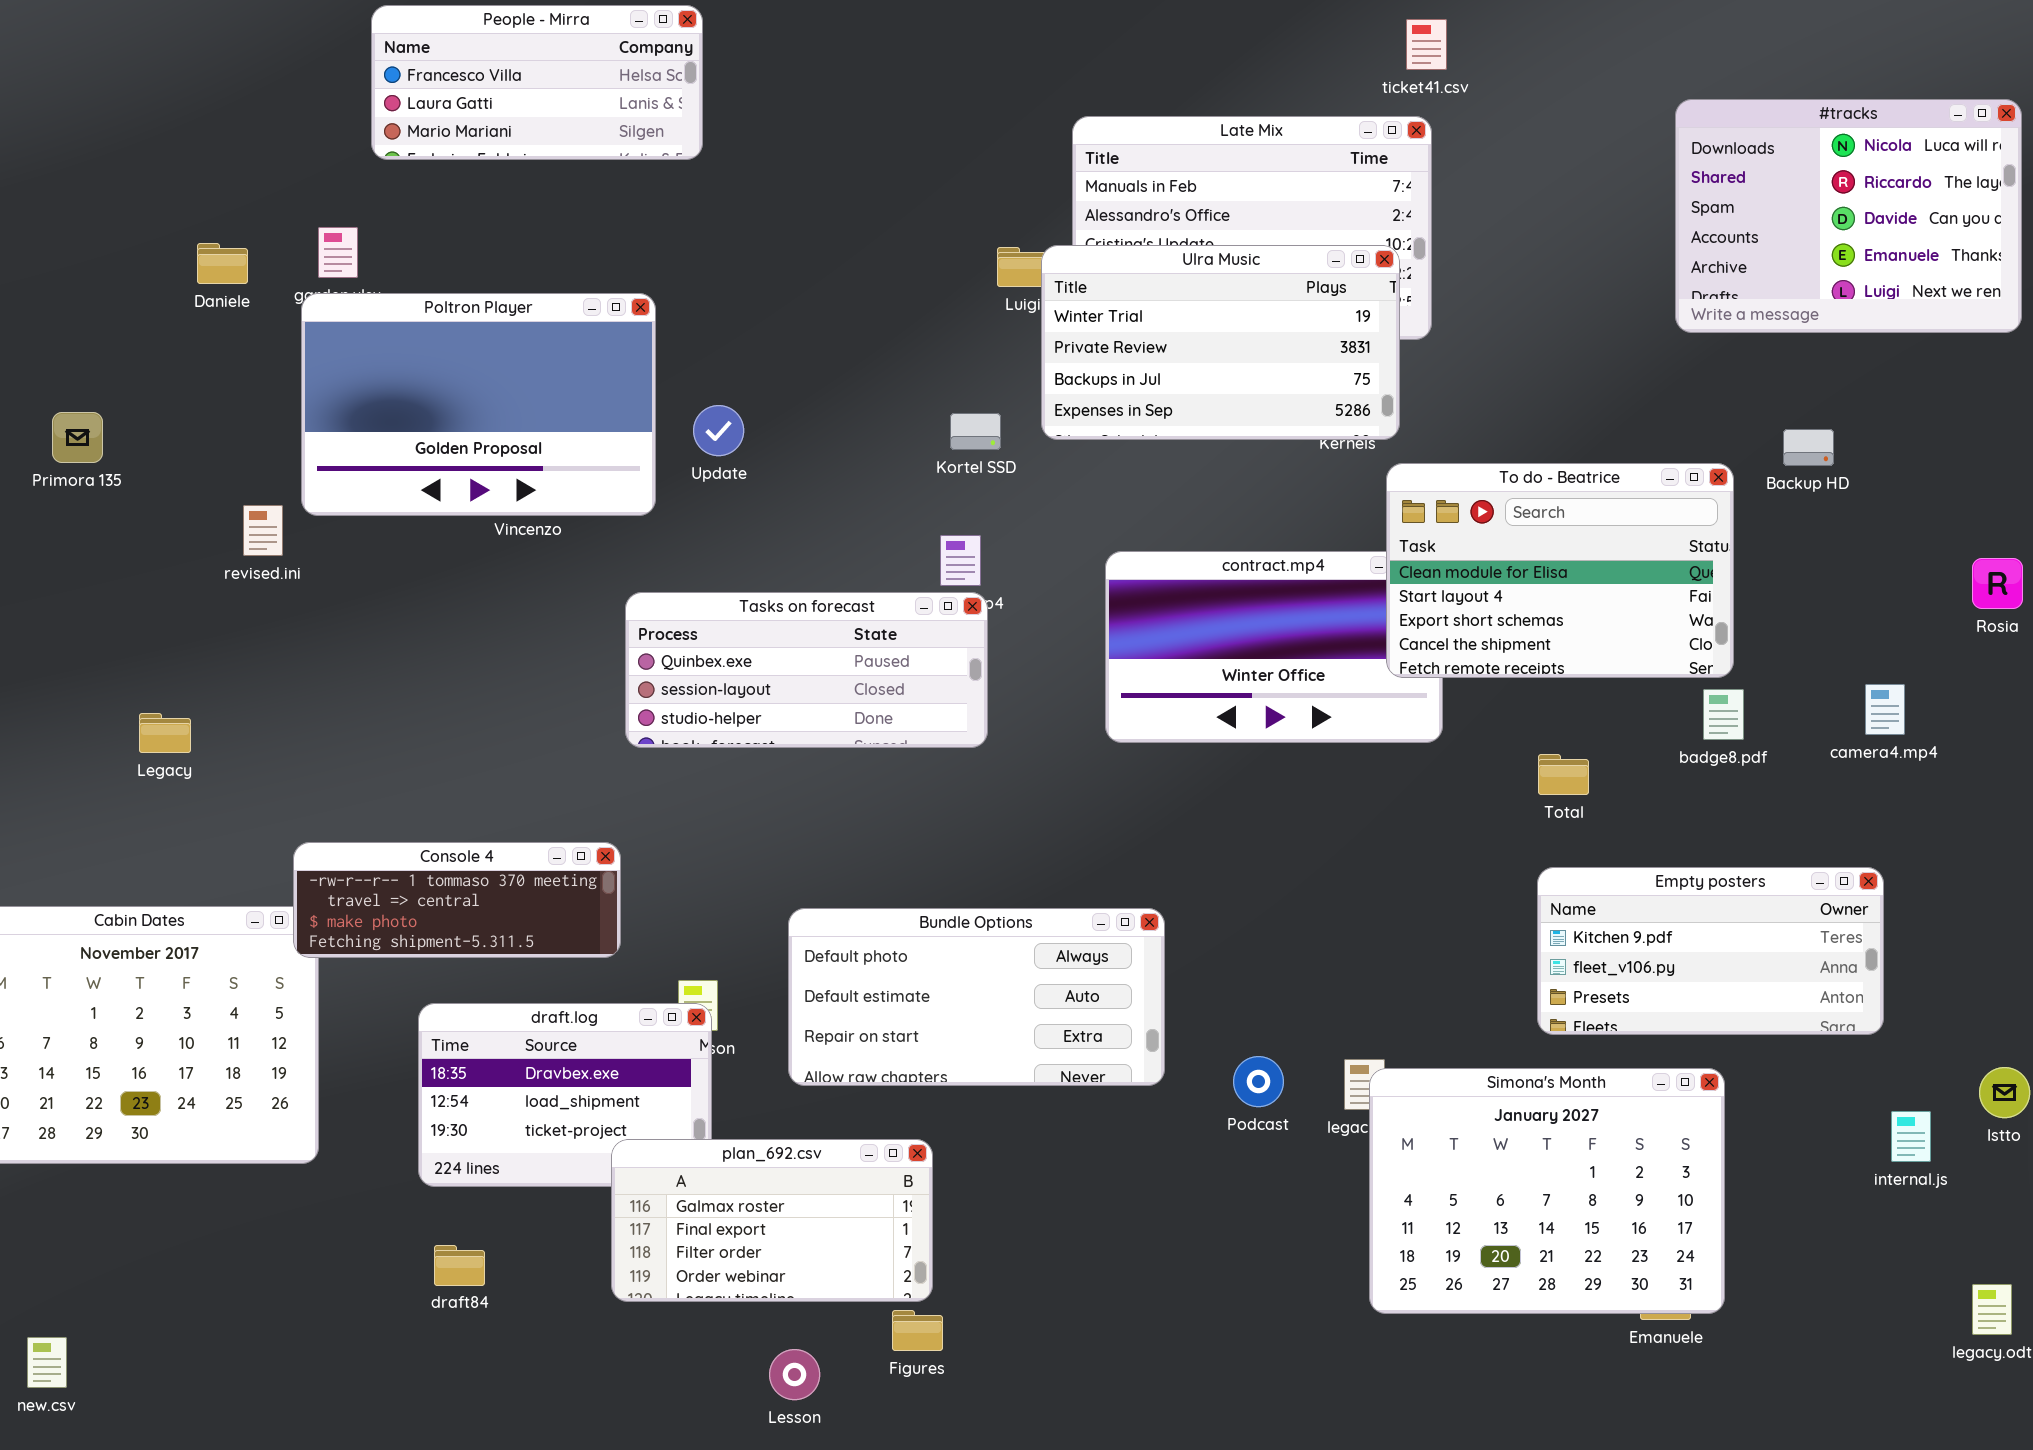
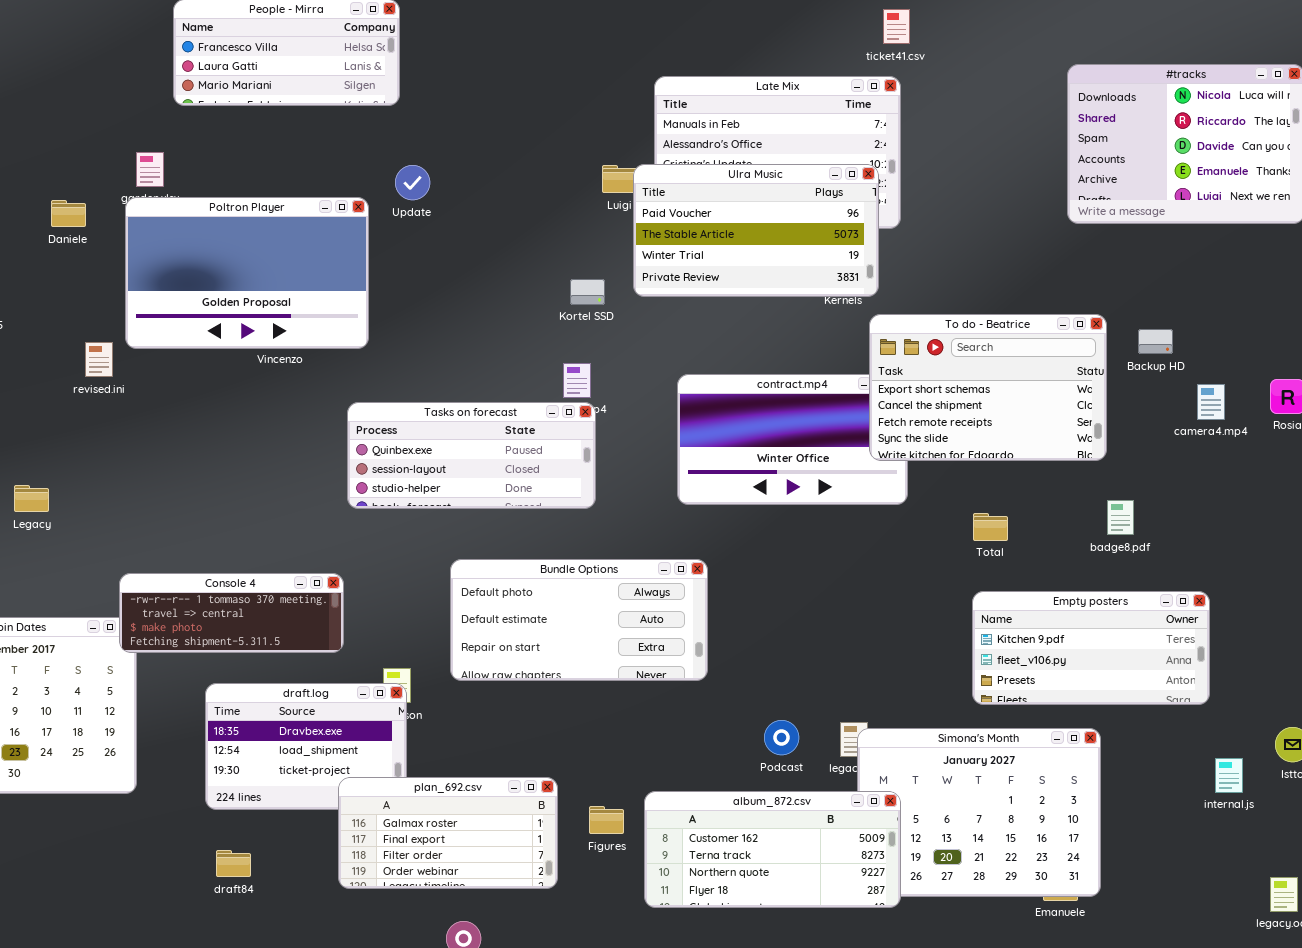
Daniele: [197,243,248,284] -> [51,200,86,227], moved
Ulra Music: [1041,245,1400,440] -> [633,164,879,297], scrolled up 2 rows
Update: [693,405,744,456] -> [395,165,430,200], moved
Backup HD: [1783,429,1834,466] -> [1138,329,1173,354], moved
To do - Beatrice: [1386,463,1734,678] -> [869,314,1107,461], scrolled down 2 rows
camera4.mp4: [1865,684,1905,735] -> [1197,384,1225,420], moved
badge8.pdf: [1703,689,1744,740] -> [1107,500,1134,535], moved
Bundle Options: [788,908,1165,1086] -> [450,559,708,681], moved
album_872.csv: none -> [644,791,901,908], opened
Figures: [892,1310,943,1351] -> [589,806,624,834], moved

